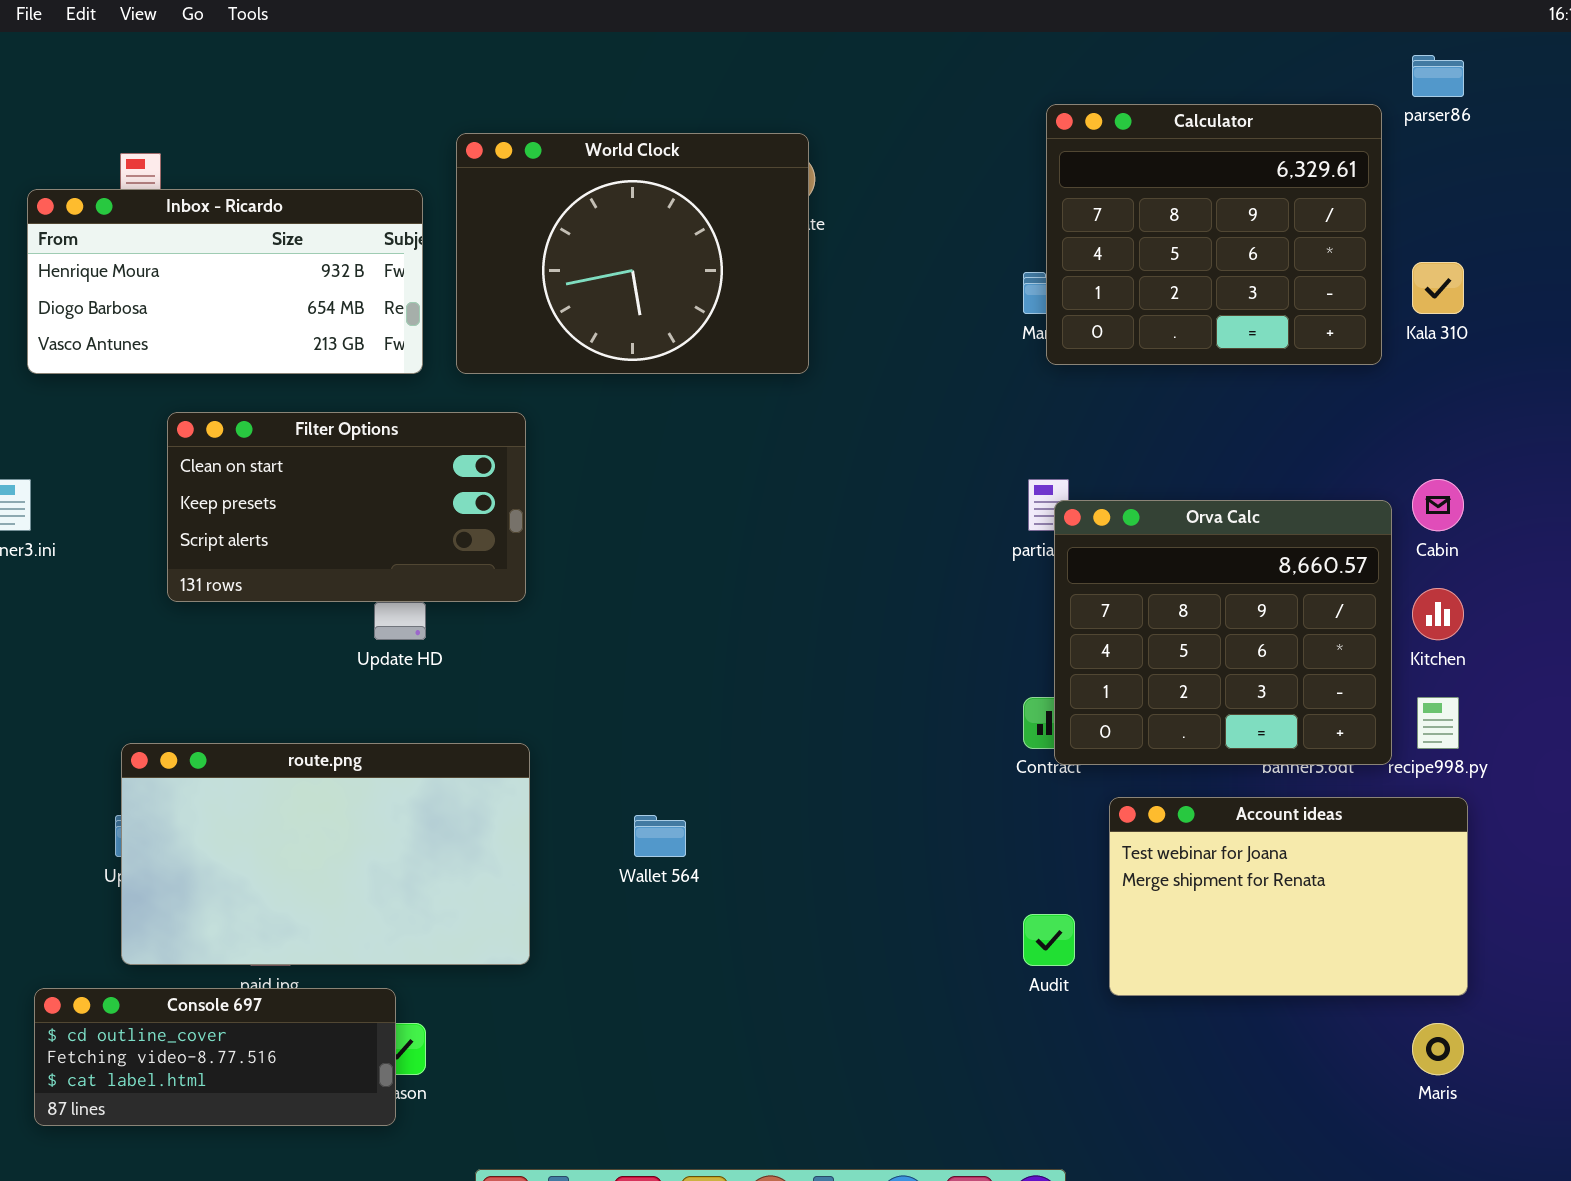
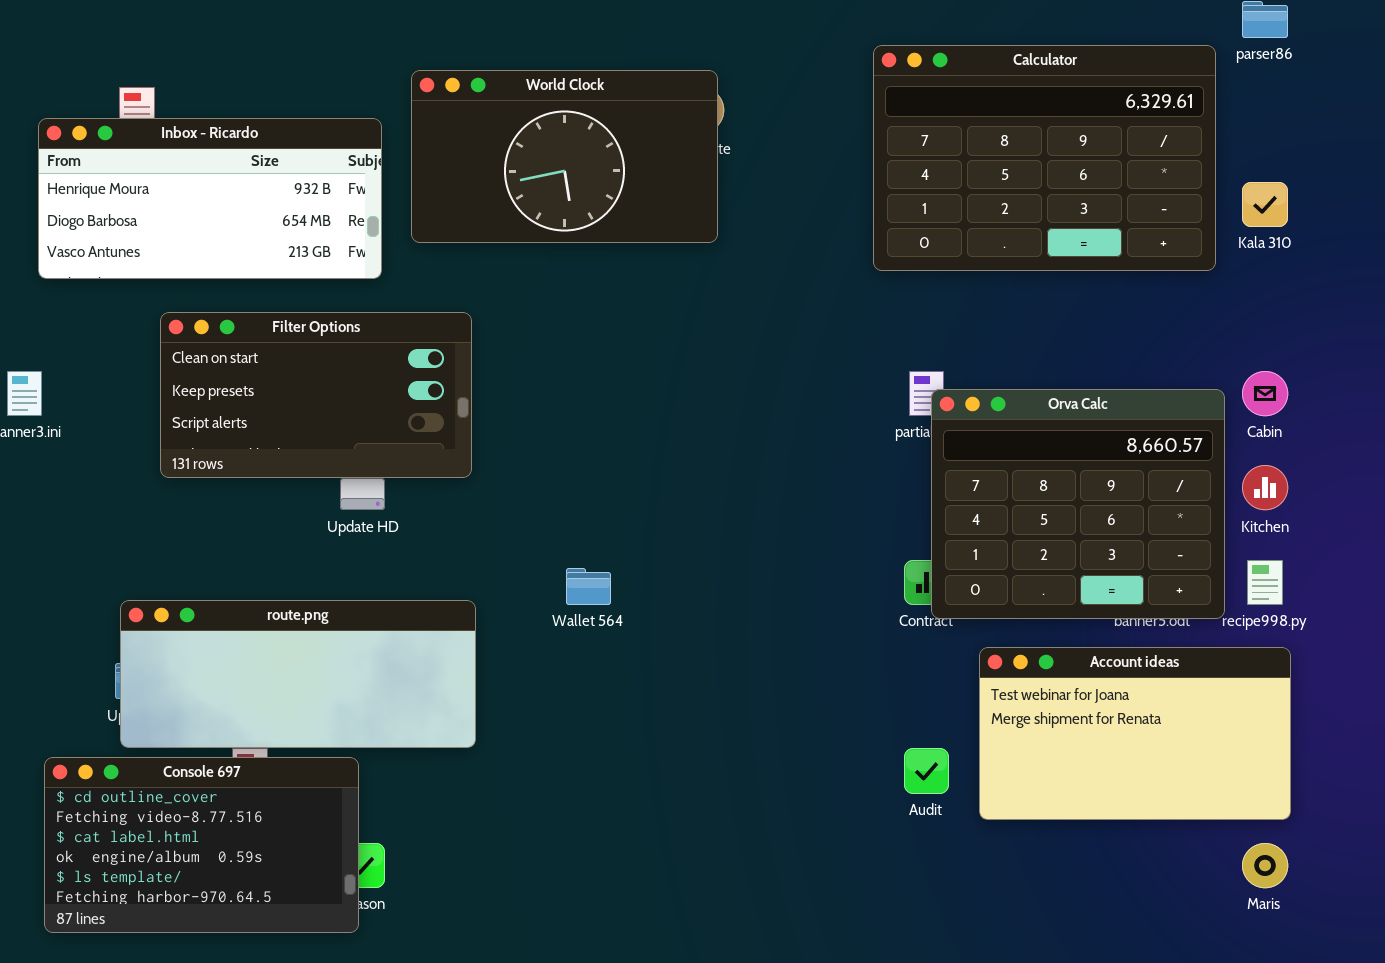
Calculator: [1046,104,1382,365] -> [873,45,1216,271], resized
World Clock: [456,133,809,374] -> [411,70,718,243], resized
route.png: [121,743,530,965] -> [120,600,476,748], resized
Wallet 564: [634,815,686,857] -> [566,568,611,605], moved
Console 697: [34,988,396,1126] -> [44,757,359,933], resized

